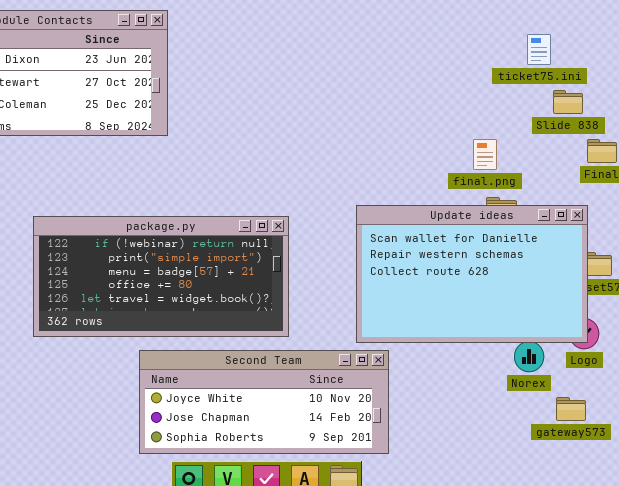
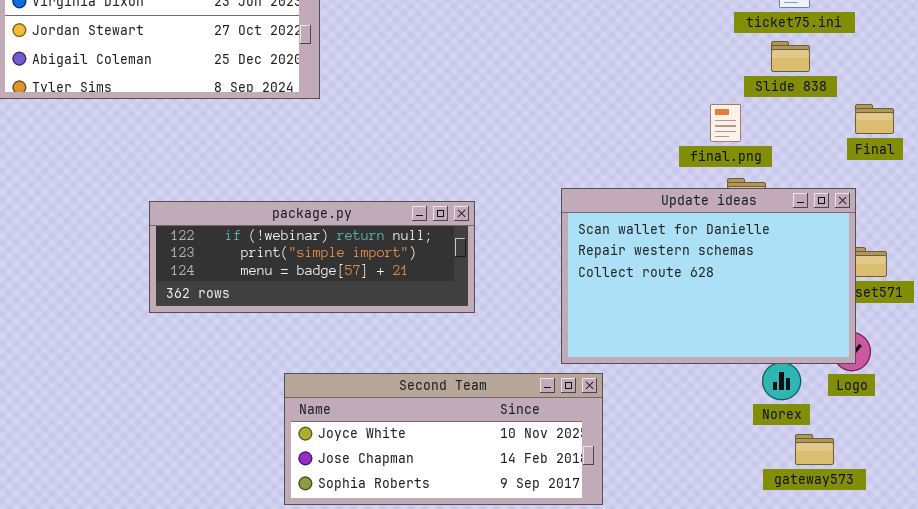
Slide 838: [553,90,583,114] -> [771,41,810,72], moved
package.py: [33,216,289,337] -> [149,201,475,313], resized
gateway573: [556,397,586,421] -> [795,434,834,465], moved

